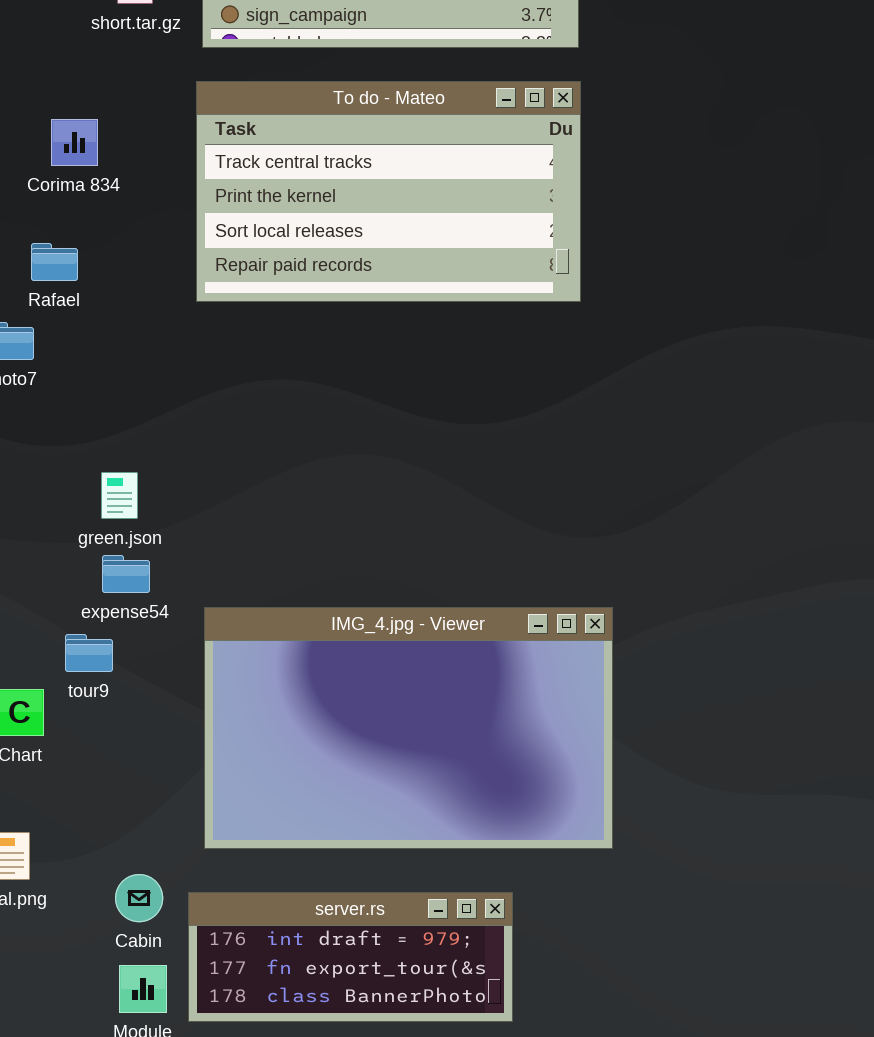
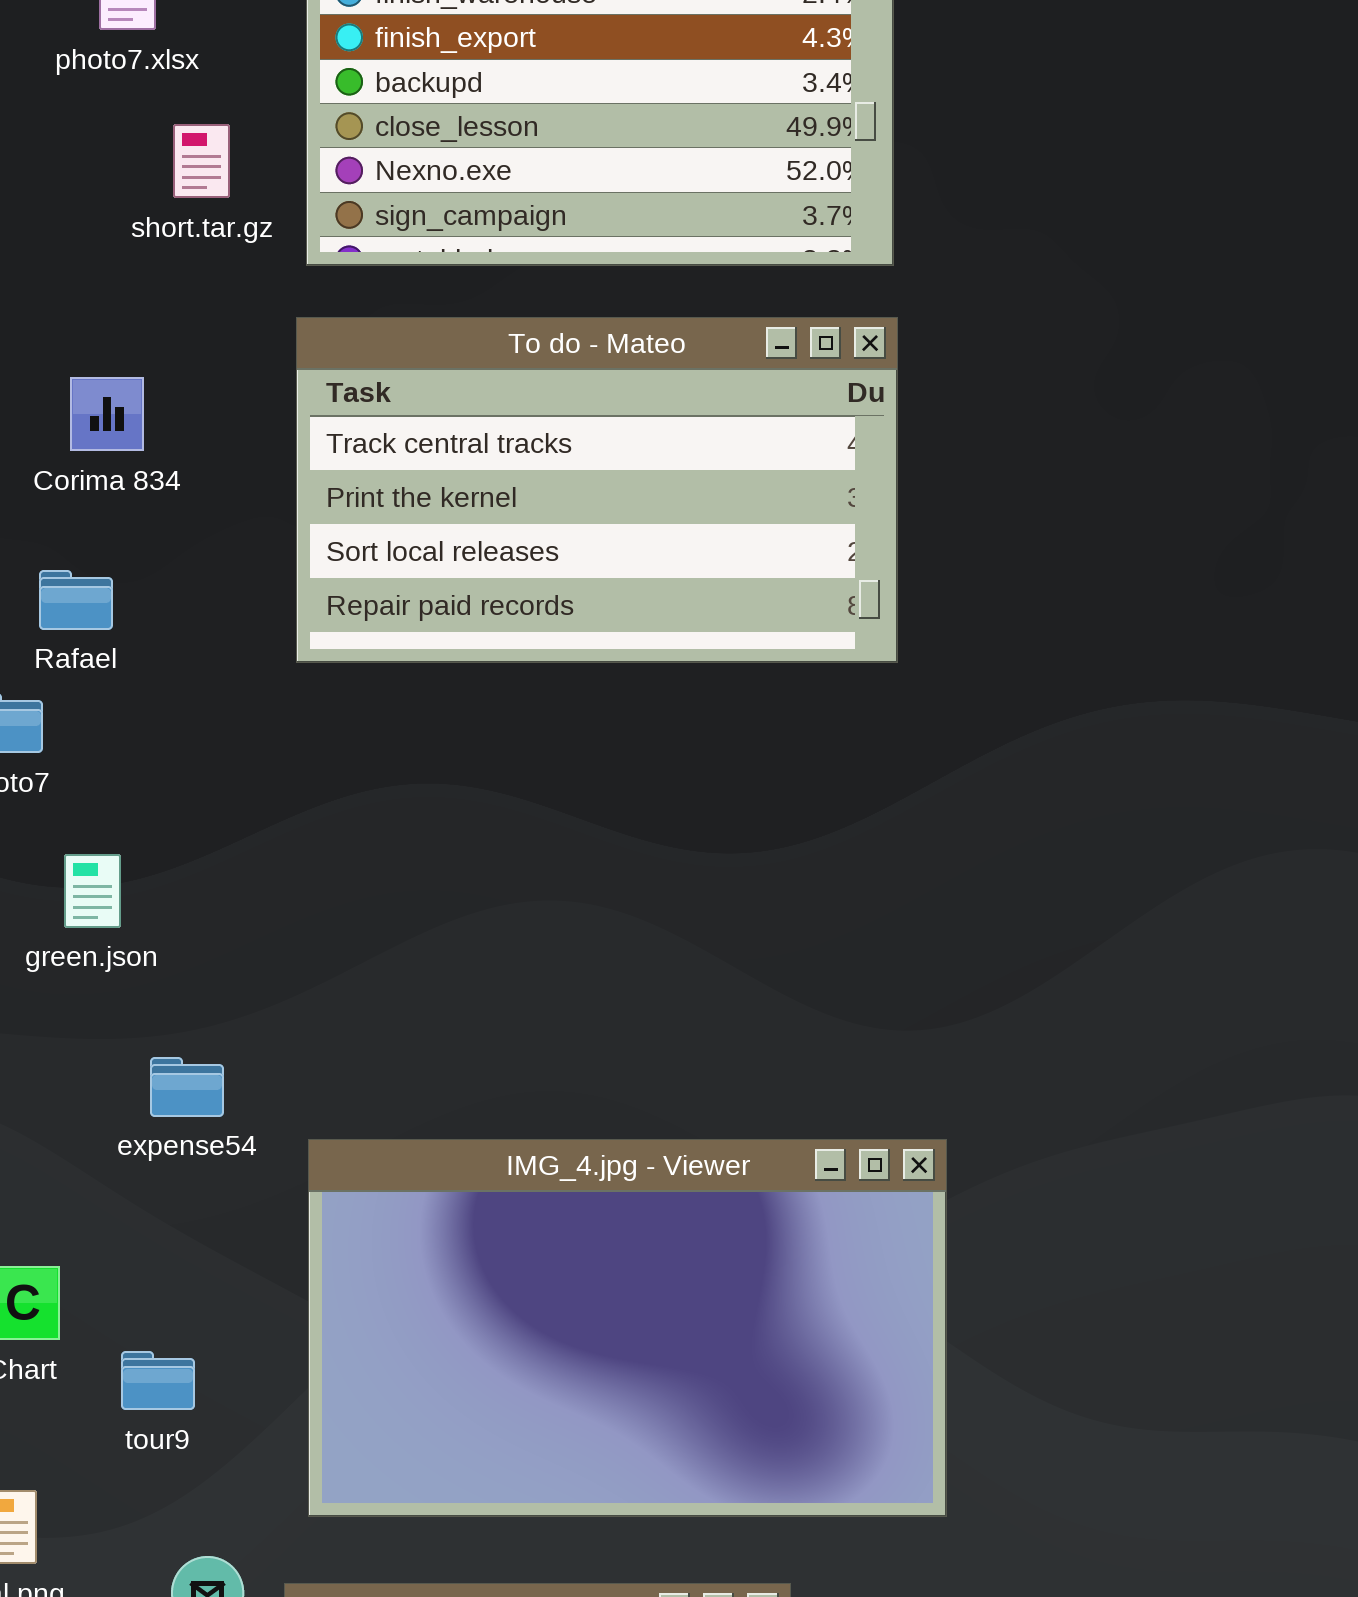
green.json: [101,472,138,519] -> [64,854,121,928], moved
tour9: [65,634,113,672] -> [121,1351,195,1410], moved

